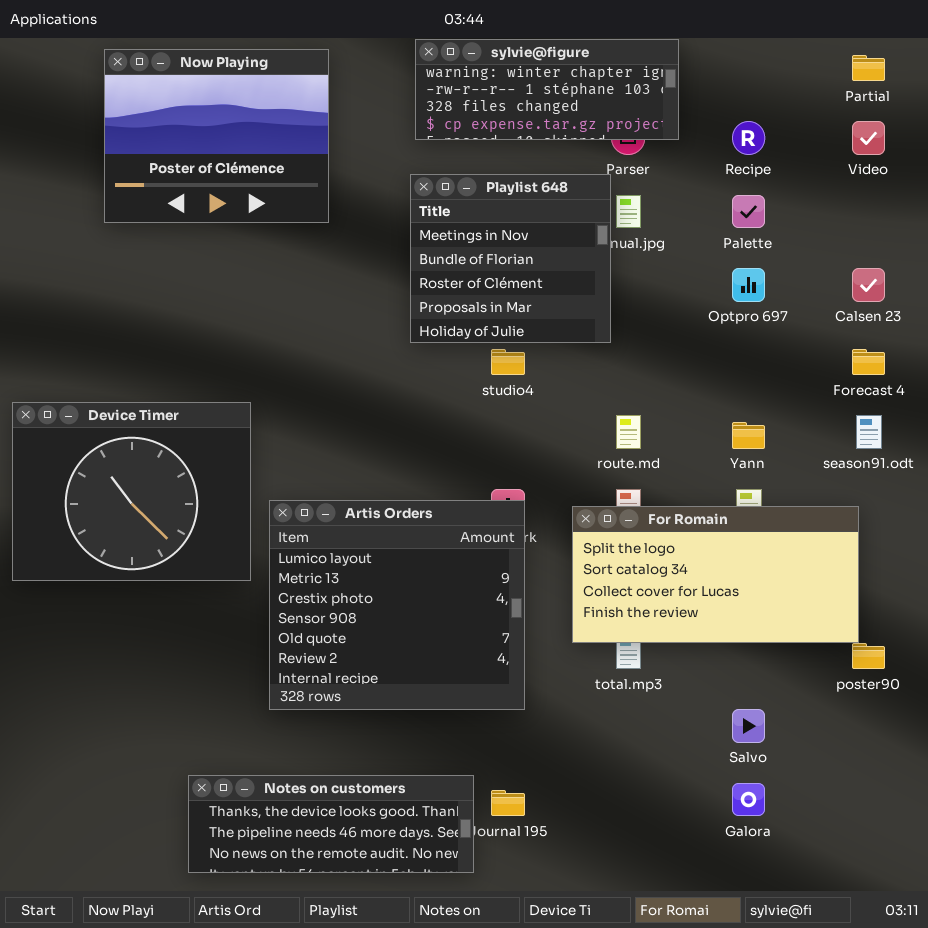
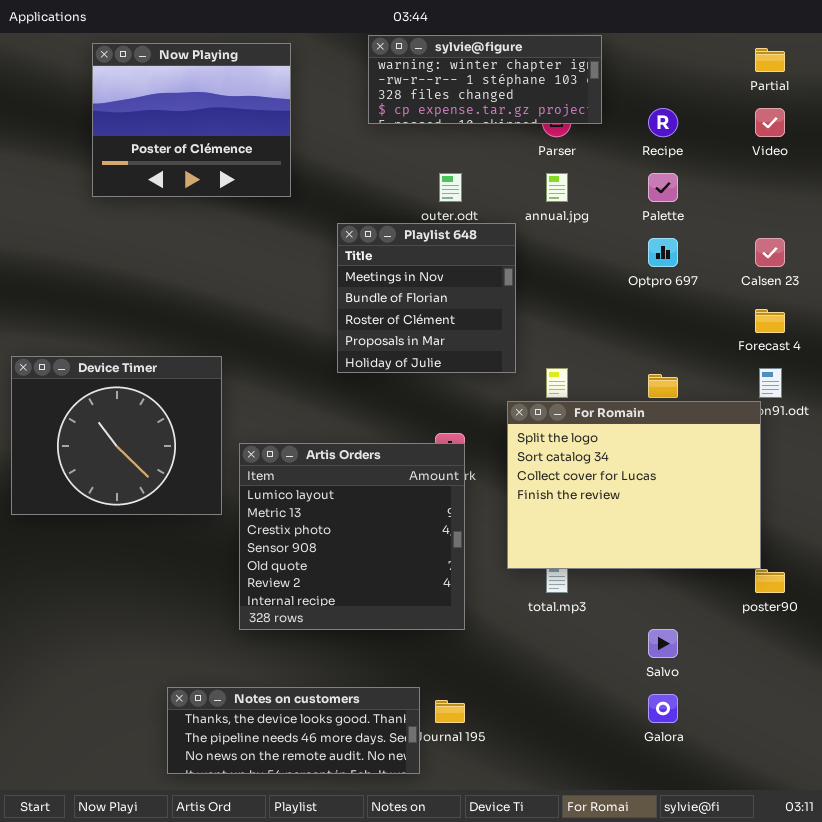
Playlist 648: [410,174,611,343] -> [337,223,516,373], moved
For Romain: [572,506,859,643] -> [507,401,761,569], resized

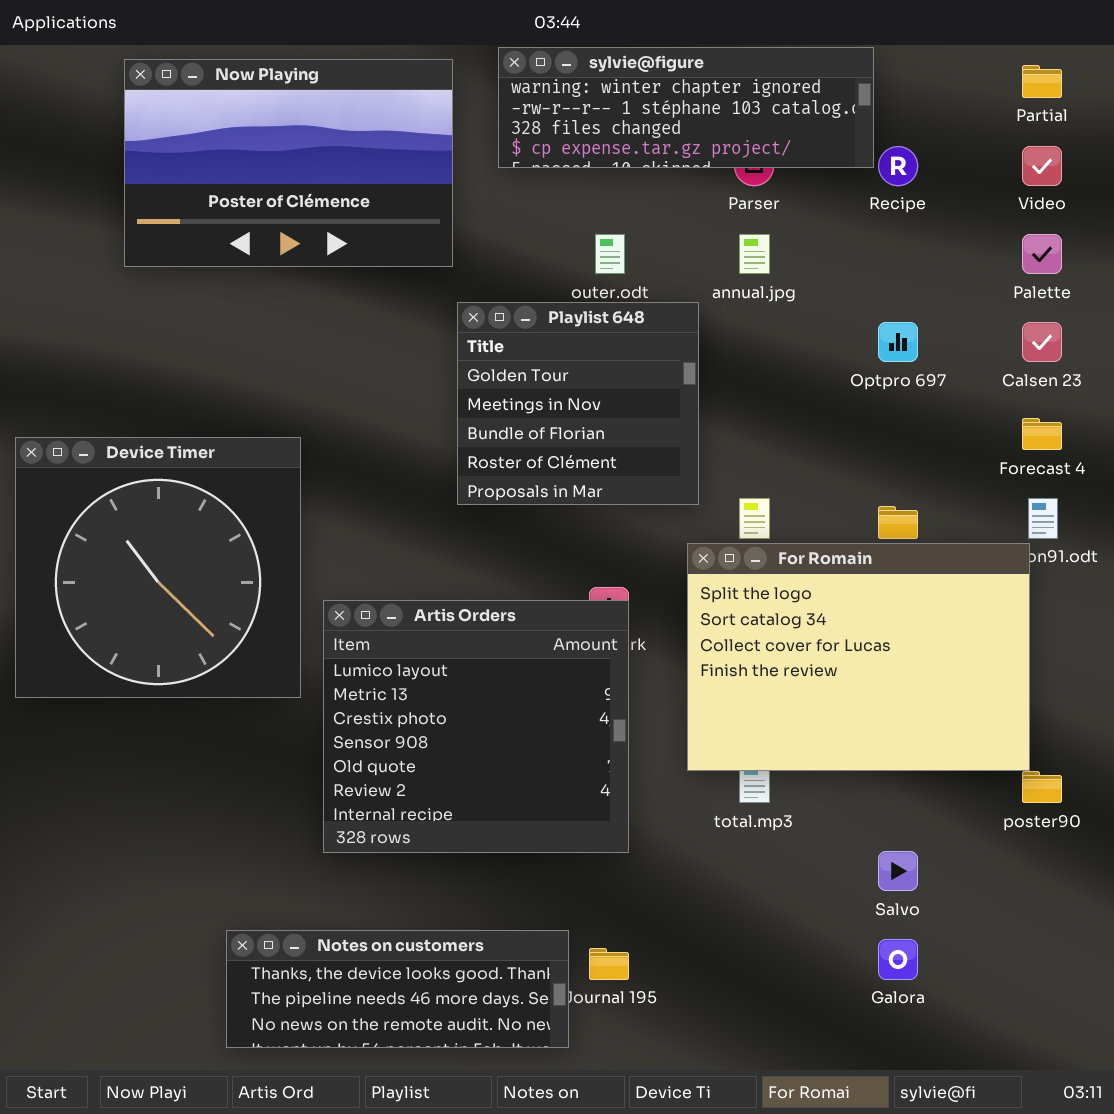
sylvie@figure: [368,35,602,124] -> [498,47,874,168], resized
Now Playing: [92,43,291,197] -> [124,59,453,267], resized
Palette: [648,173,678,202] -> [1022,234,1062,274], moved
Playlist 648: [337,223,516,373] -> [457,302,699,505], scrolled up 1 row
Device Timer: [11,356,222,515] -> [15,437,301,698], resized

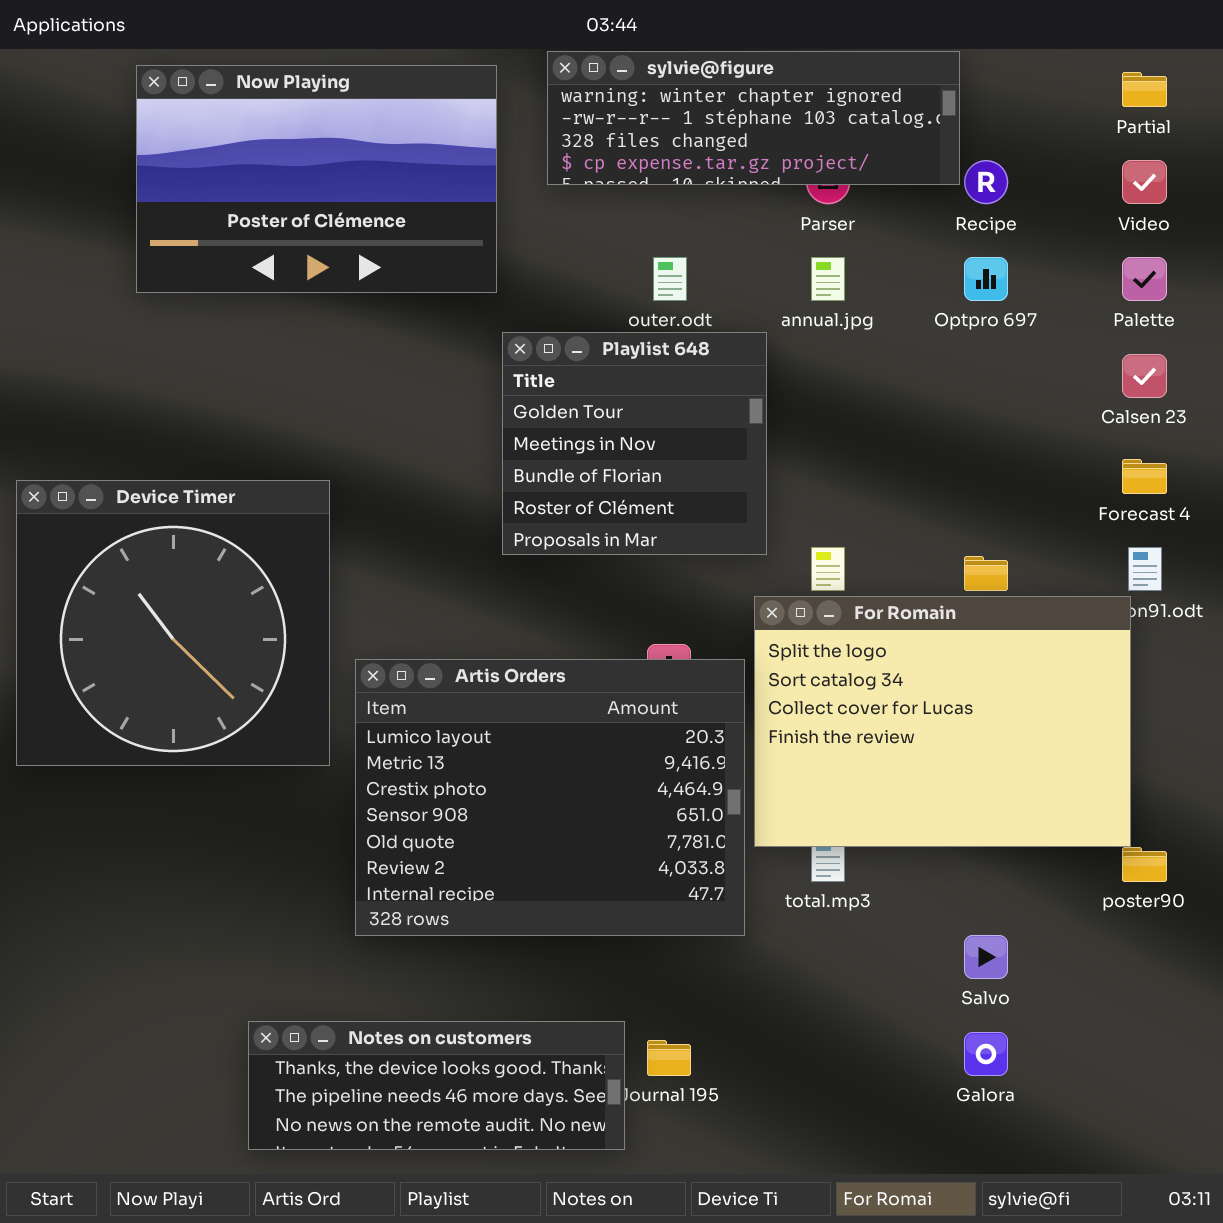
Optpro 697: [878,322,918,362] -> [964,257,1008,301], moved
Artis Orders: [323,600,629,853] -> [355,659,745,936], resized

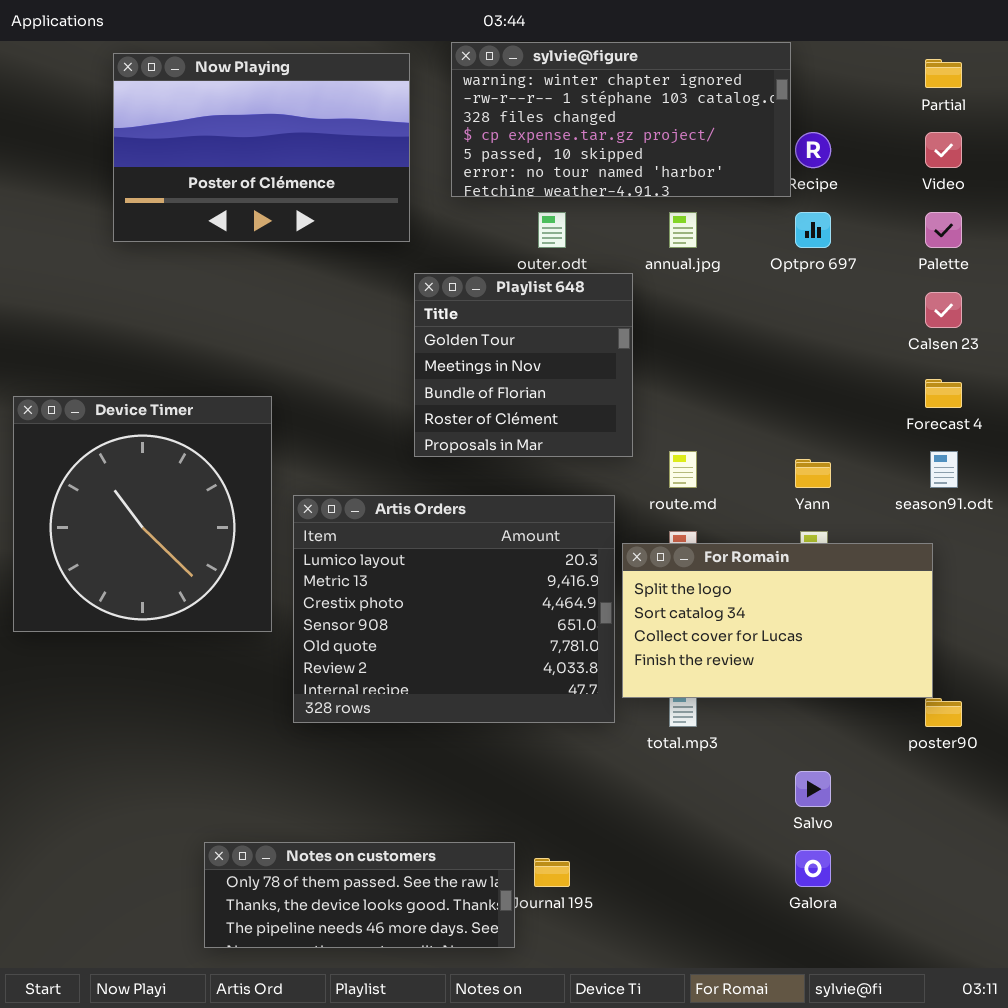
sylvie@figure: [547,51,960,185] -> [451,42,791,197], resized
For Romain: [754,596,1131,847] -> [622,543,933,698], resized
Artis Orders: [355,659,745,936] -> [293,495,615,723], moved
Notes on customers: [248,1021,625,1150] -> [204,842,515,948], scrolled up 1 row

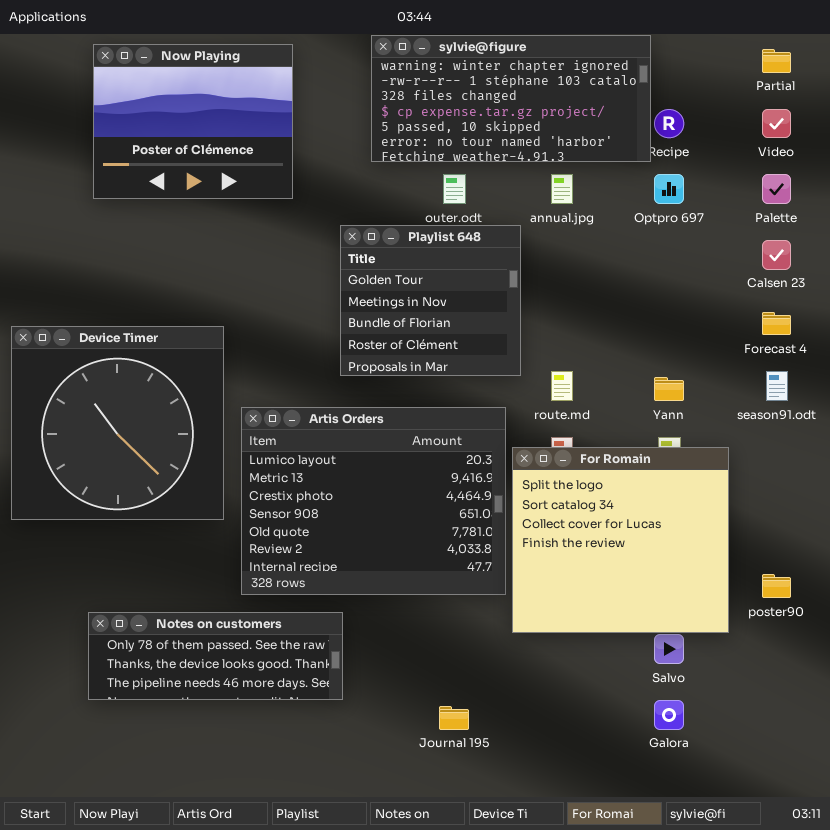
Now Playing: [113,53,410,242] -> [93,44,293,199], resized
For Romain: [622,543,933,698] -> [512,447,729,633], resized
Notes on customers: [204,842,515,948] -> [88,612,343,700], moved

